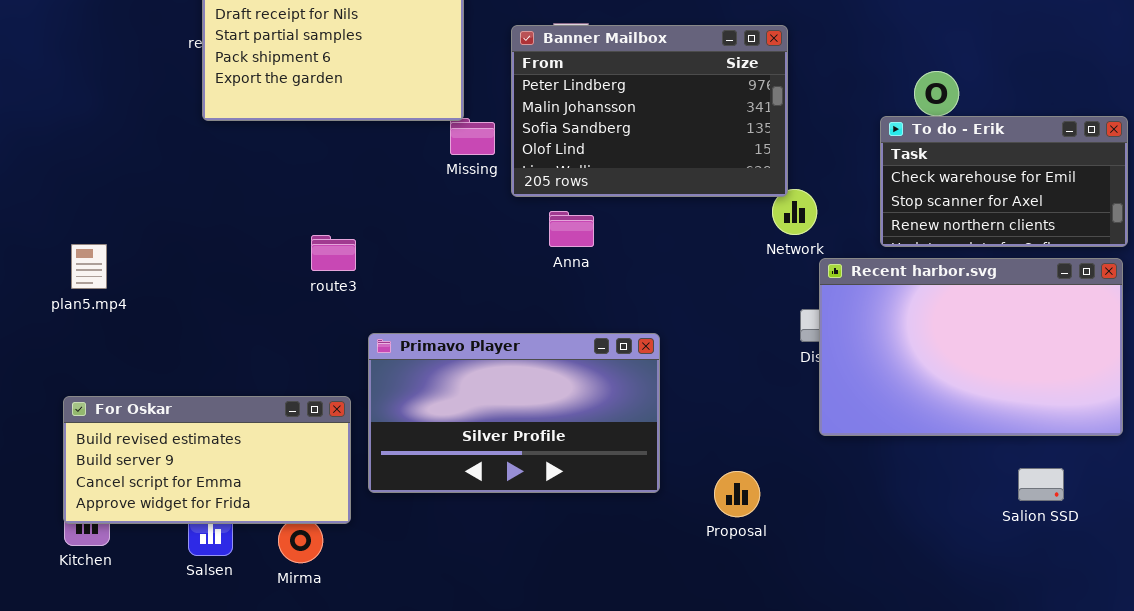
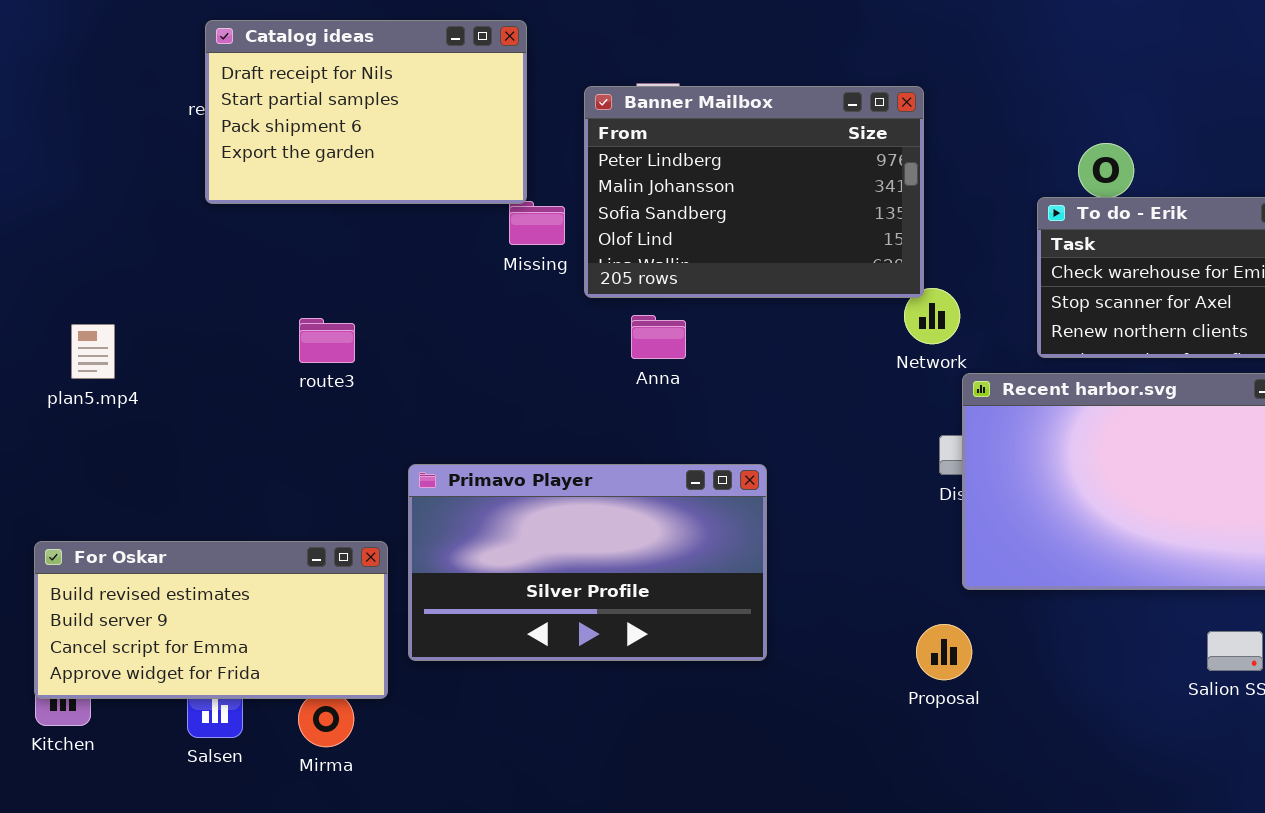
route3: [311,235,356,271] -> [299,318,355,363], moved
plan5.mp4: [71,244,107,289] -> [71,324,115,379], moved
Proposal: [714,471,760,517] -> [916,624,972,680], moved

